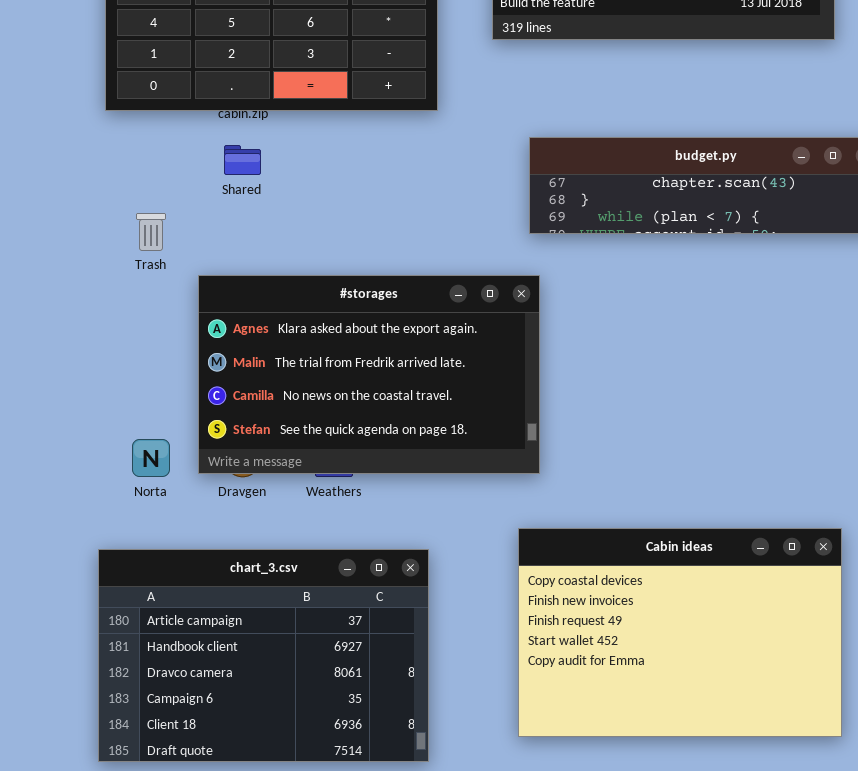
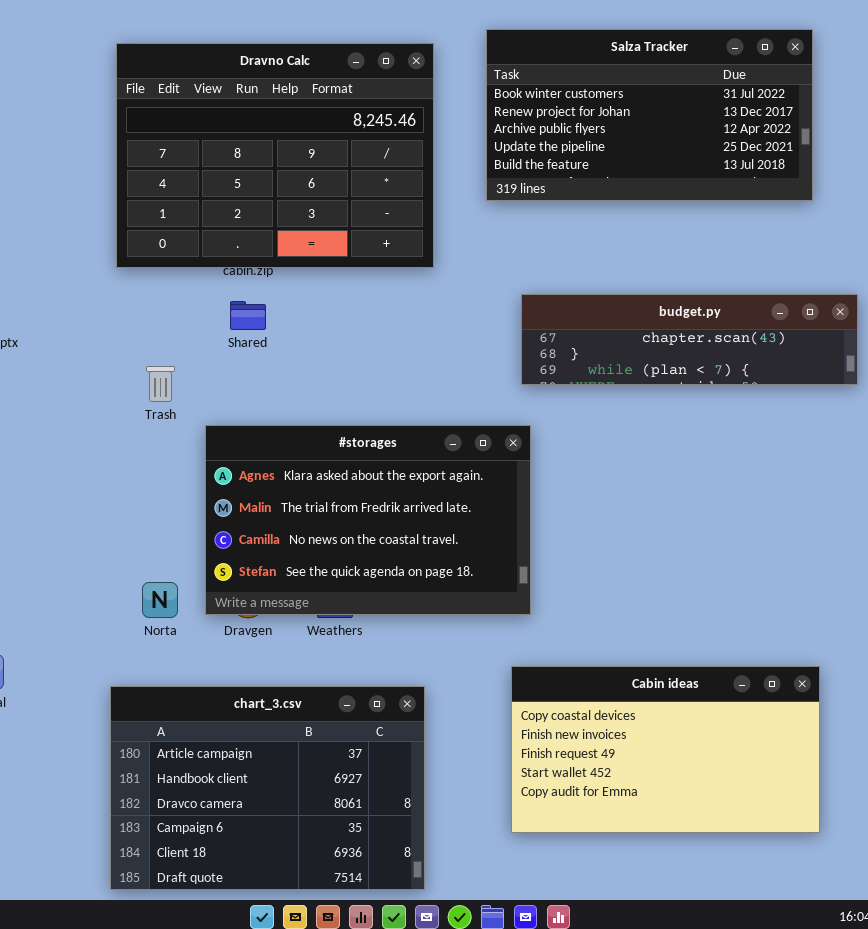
Cabin ideas: [518,528,842,737] -> [511,666,820,833], resized

